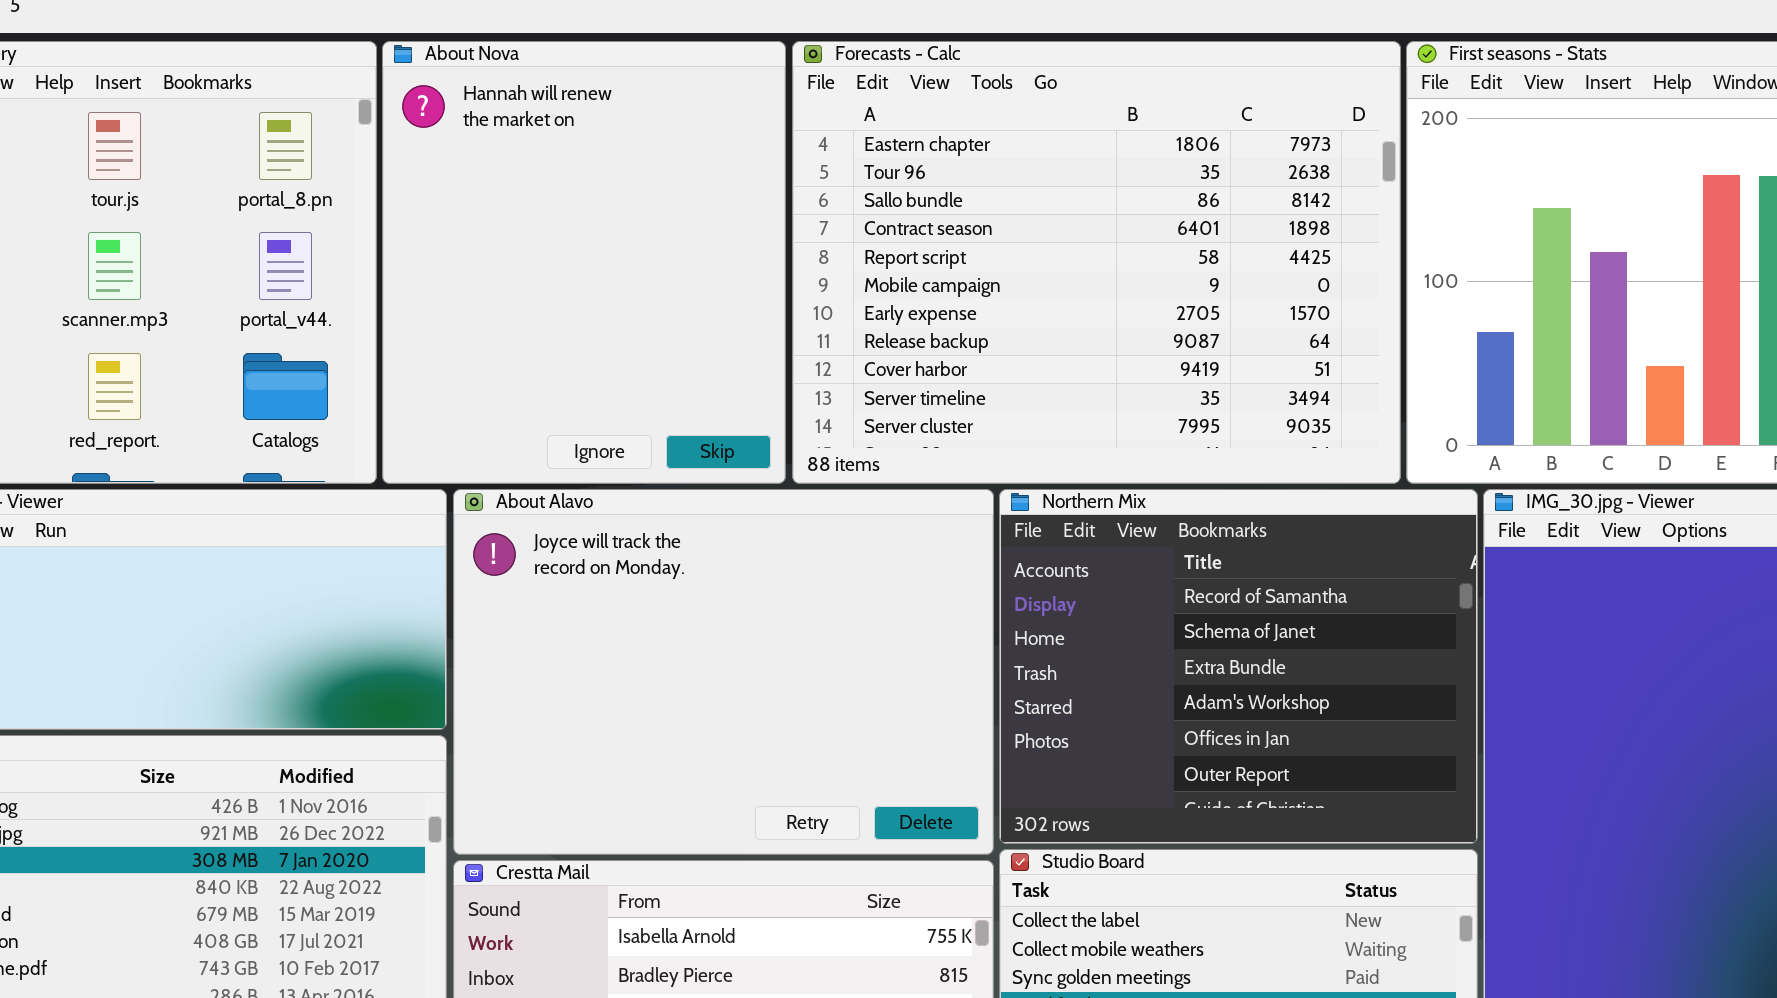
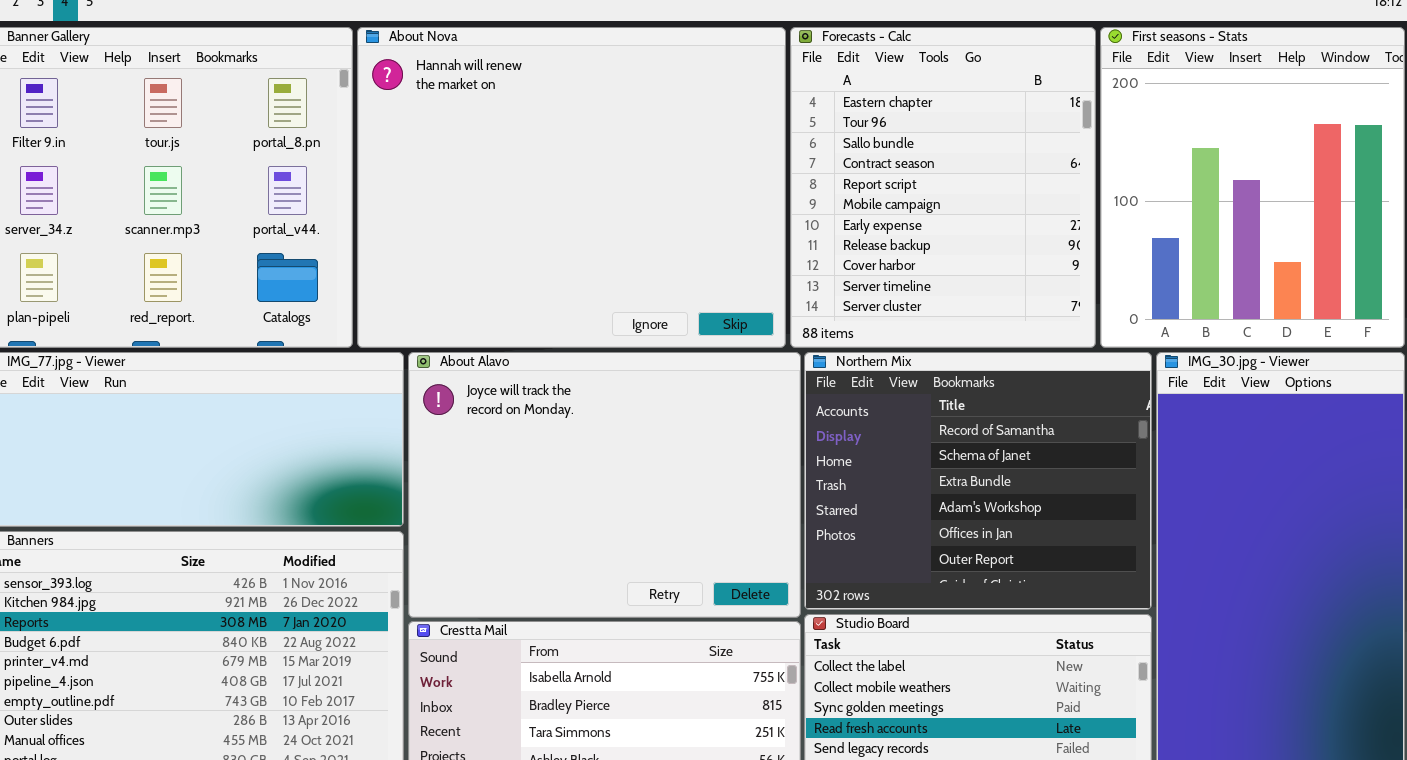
About Nova: [382,41,786,484] -> [357,27,786,348], resized
Forecasts - Calc: [792,41,1401,484] -> [790,27,1096,348], resized

